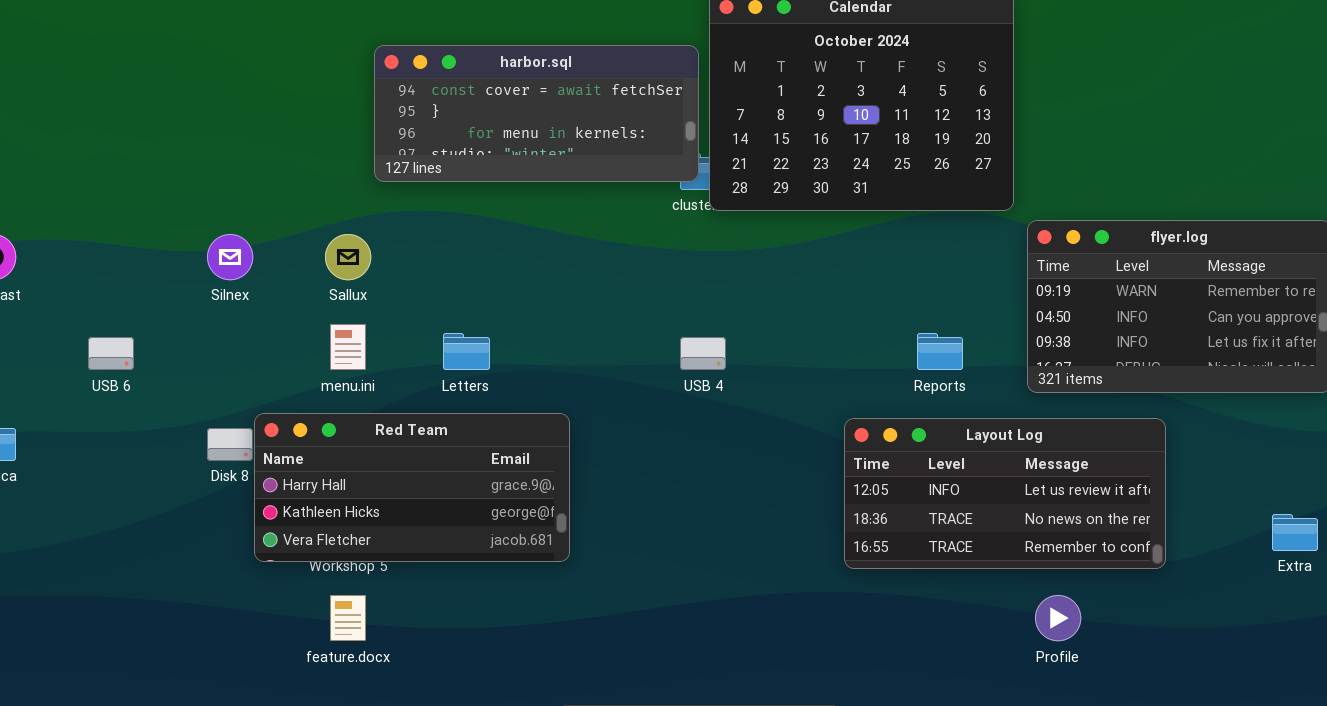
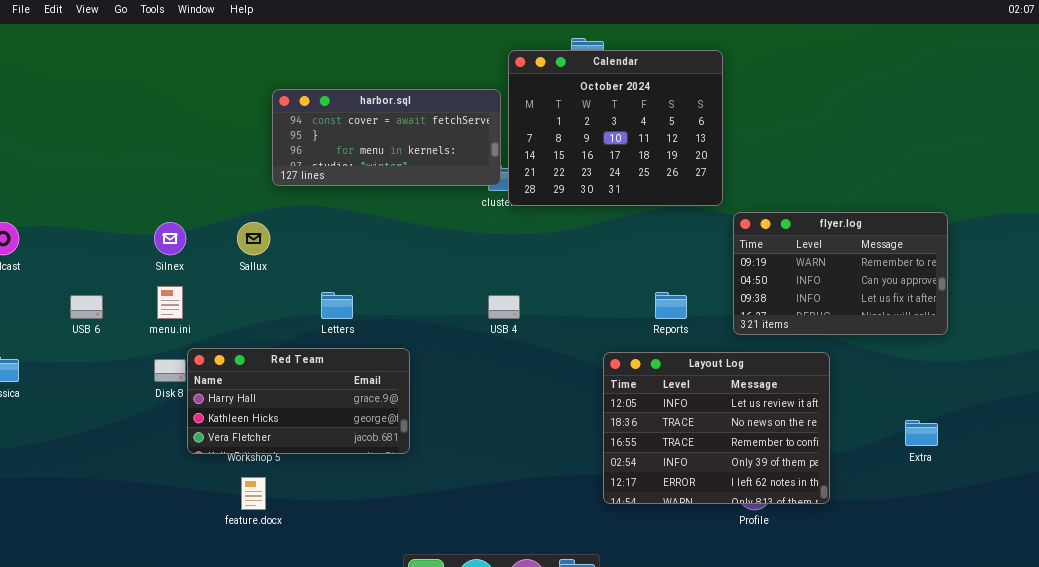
menu.ini: [330,324,366,370] -> [157,286,183,319], moved
Layout Log: [844,418,1166,569] -> [603,352,830,504], resized

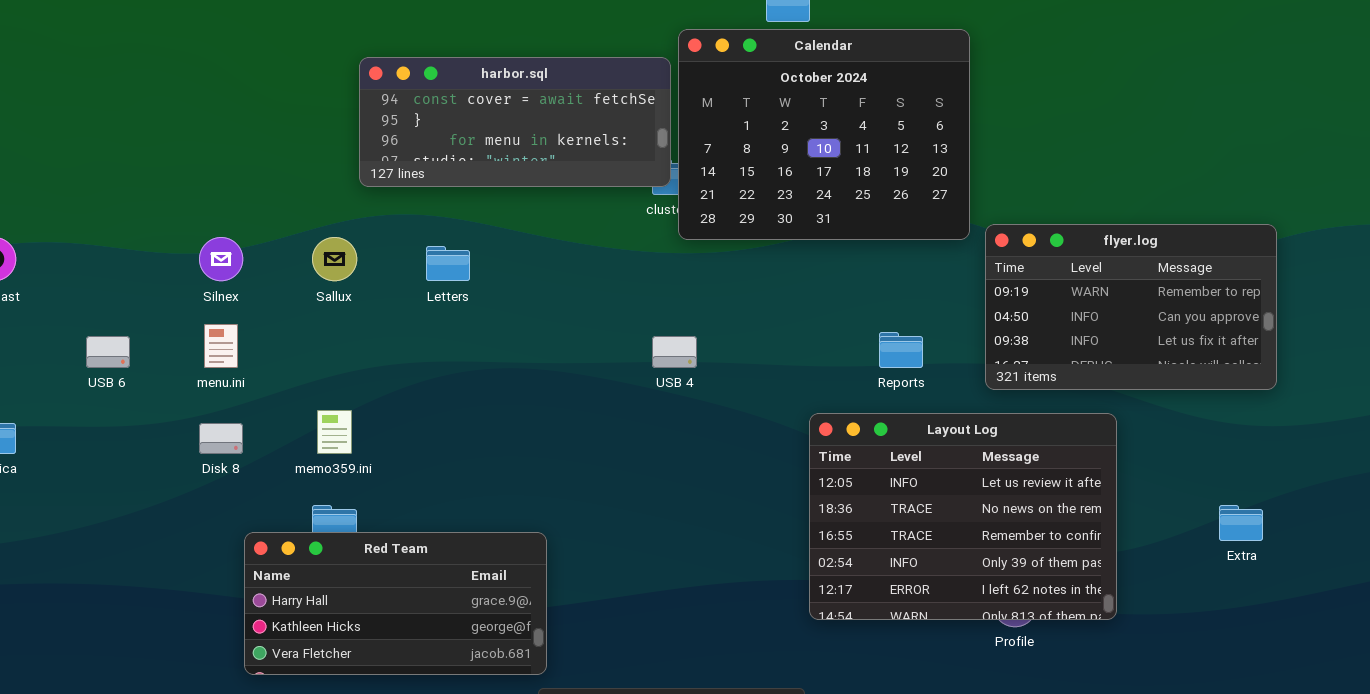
Calendar: [508,50,723,206] -> [678,29,970,240], moved
Letters: [321,292,353,319] -> [426,246,470,281], moved
Red Team: [187,348,410,454] -> [244,532,547,675], moved

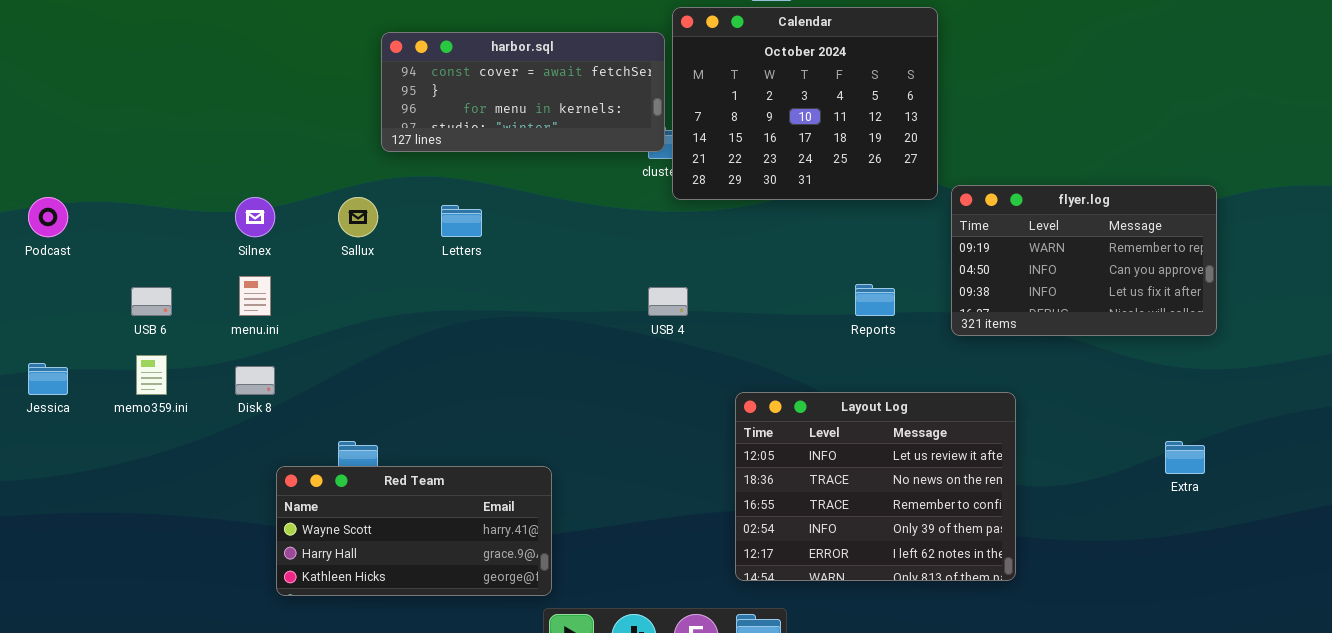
memo359.ini: [317,410,352,454] -> [136,355,167,395], moved
Layout Log: [809,413,1117,620] -> [735,392,1016,581], moved
Red Team: [244,532,547,675] -> [276,466,552,596], scrolled up 1 row

